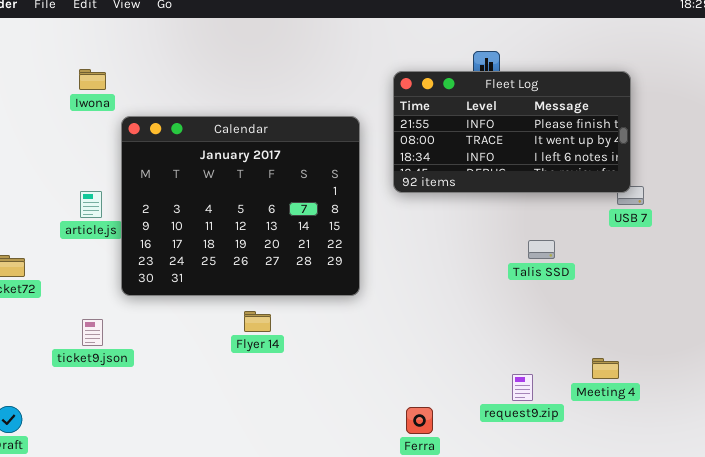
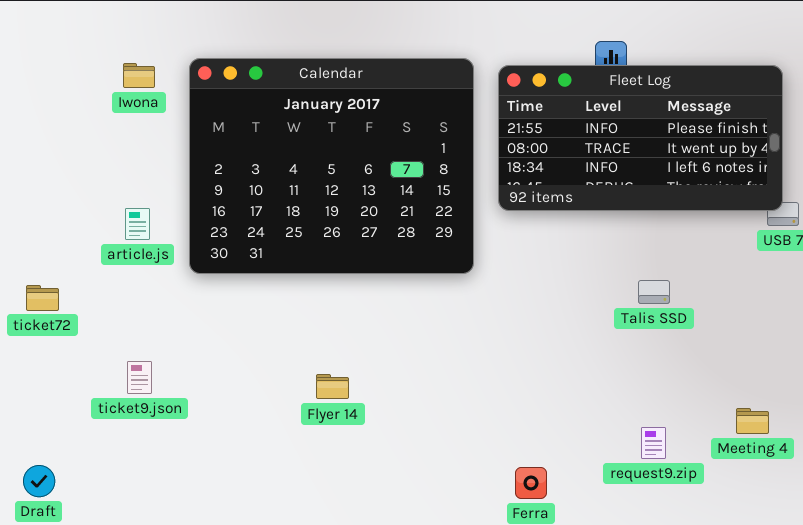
Calendar: [121,116,360,296] -> [189,58,474,274], moved
Talis SSD: [528,240,555,259] -> [638,280,670,304], moved
Flyer 14: [244,311,271,332] -> [316,374,349,399], moved

